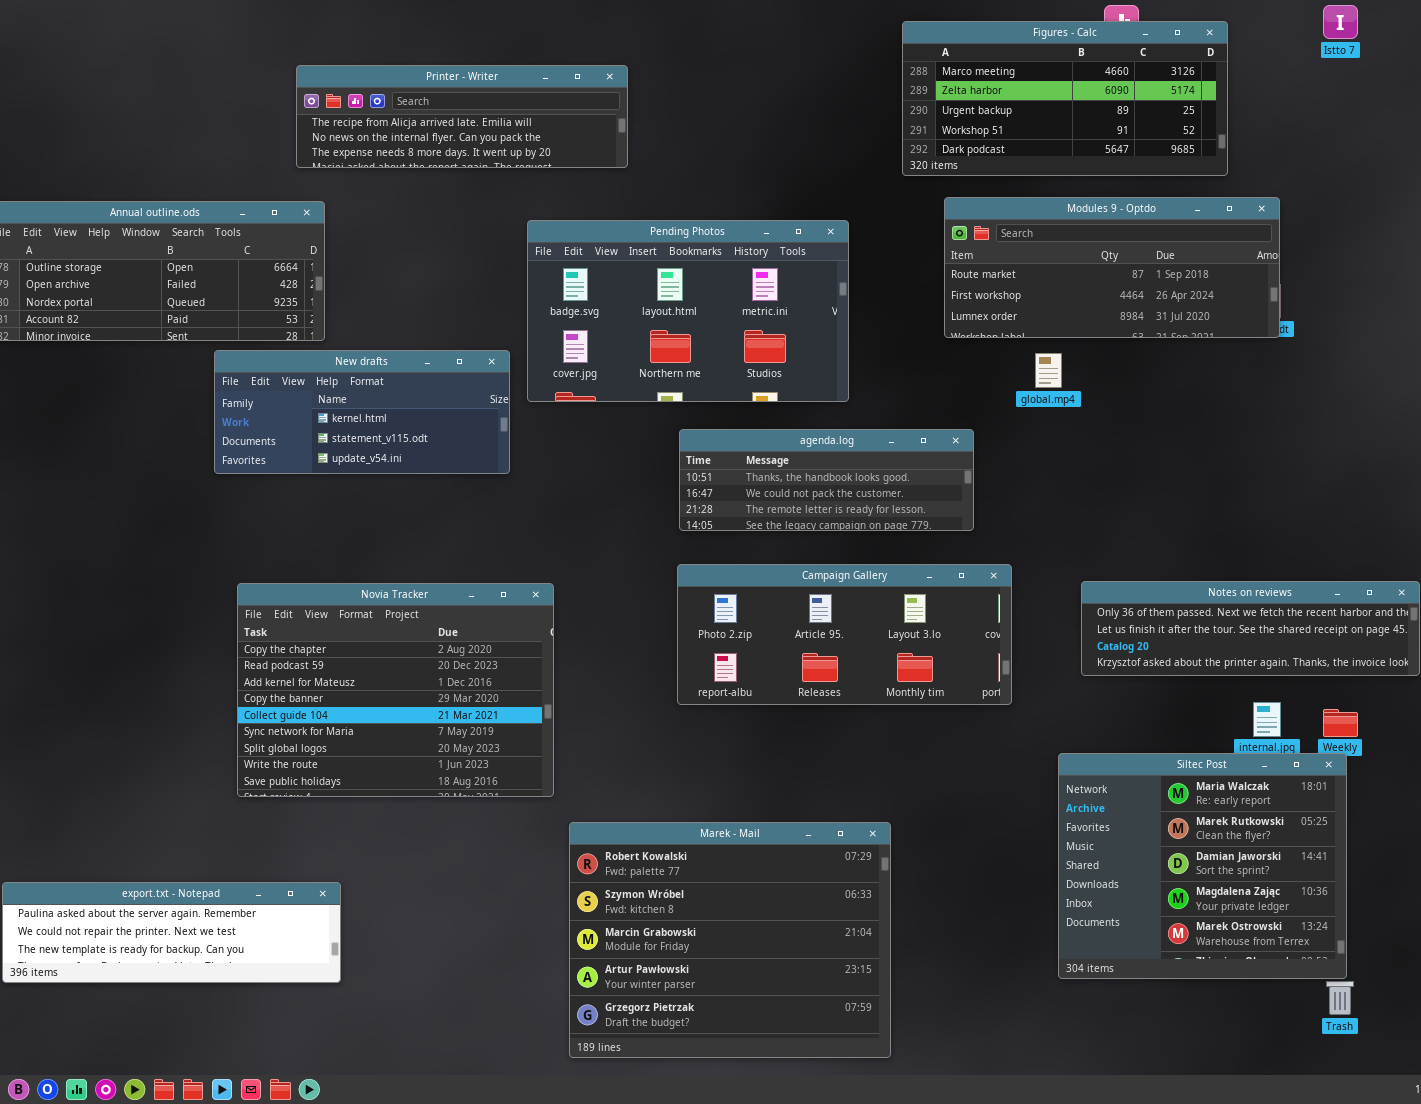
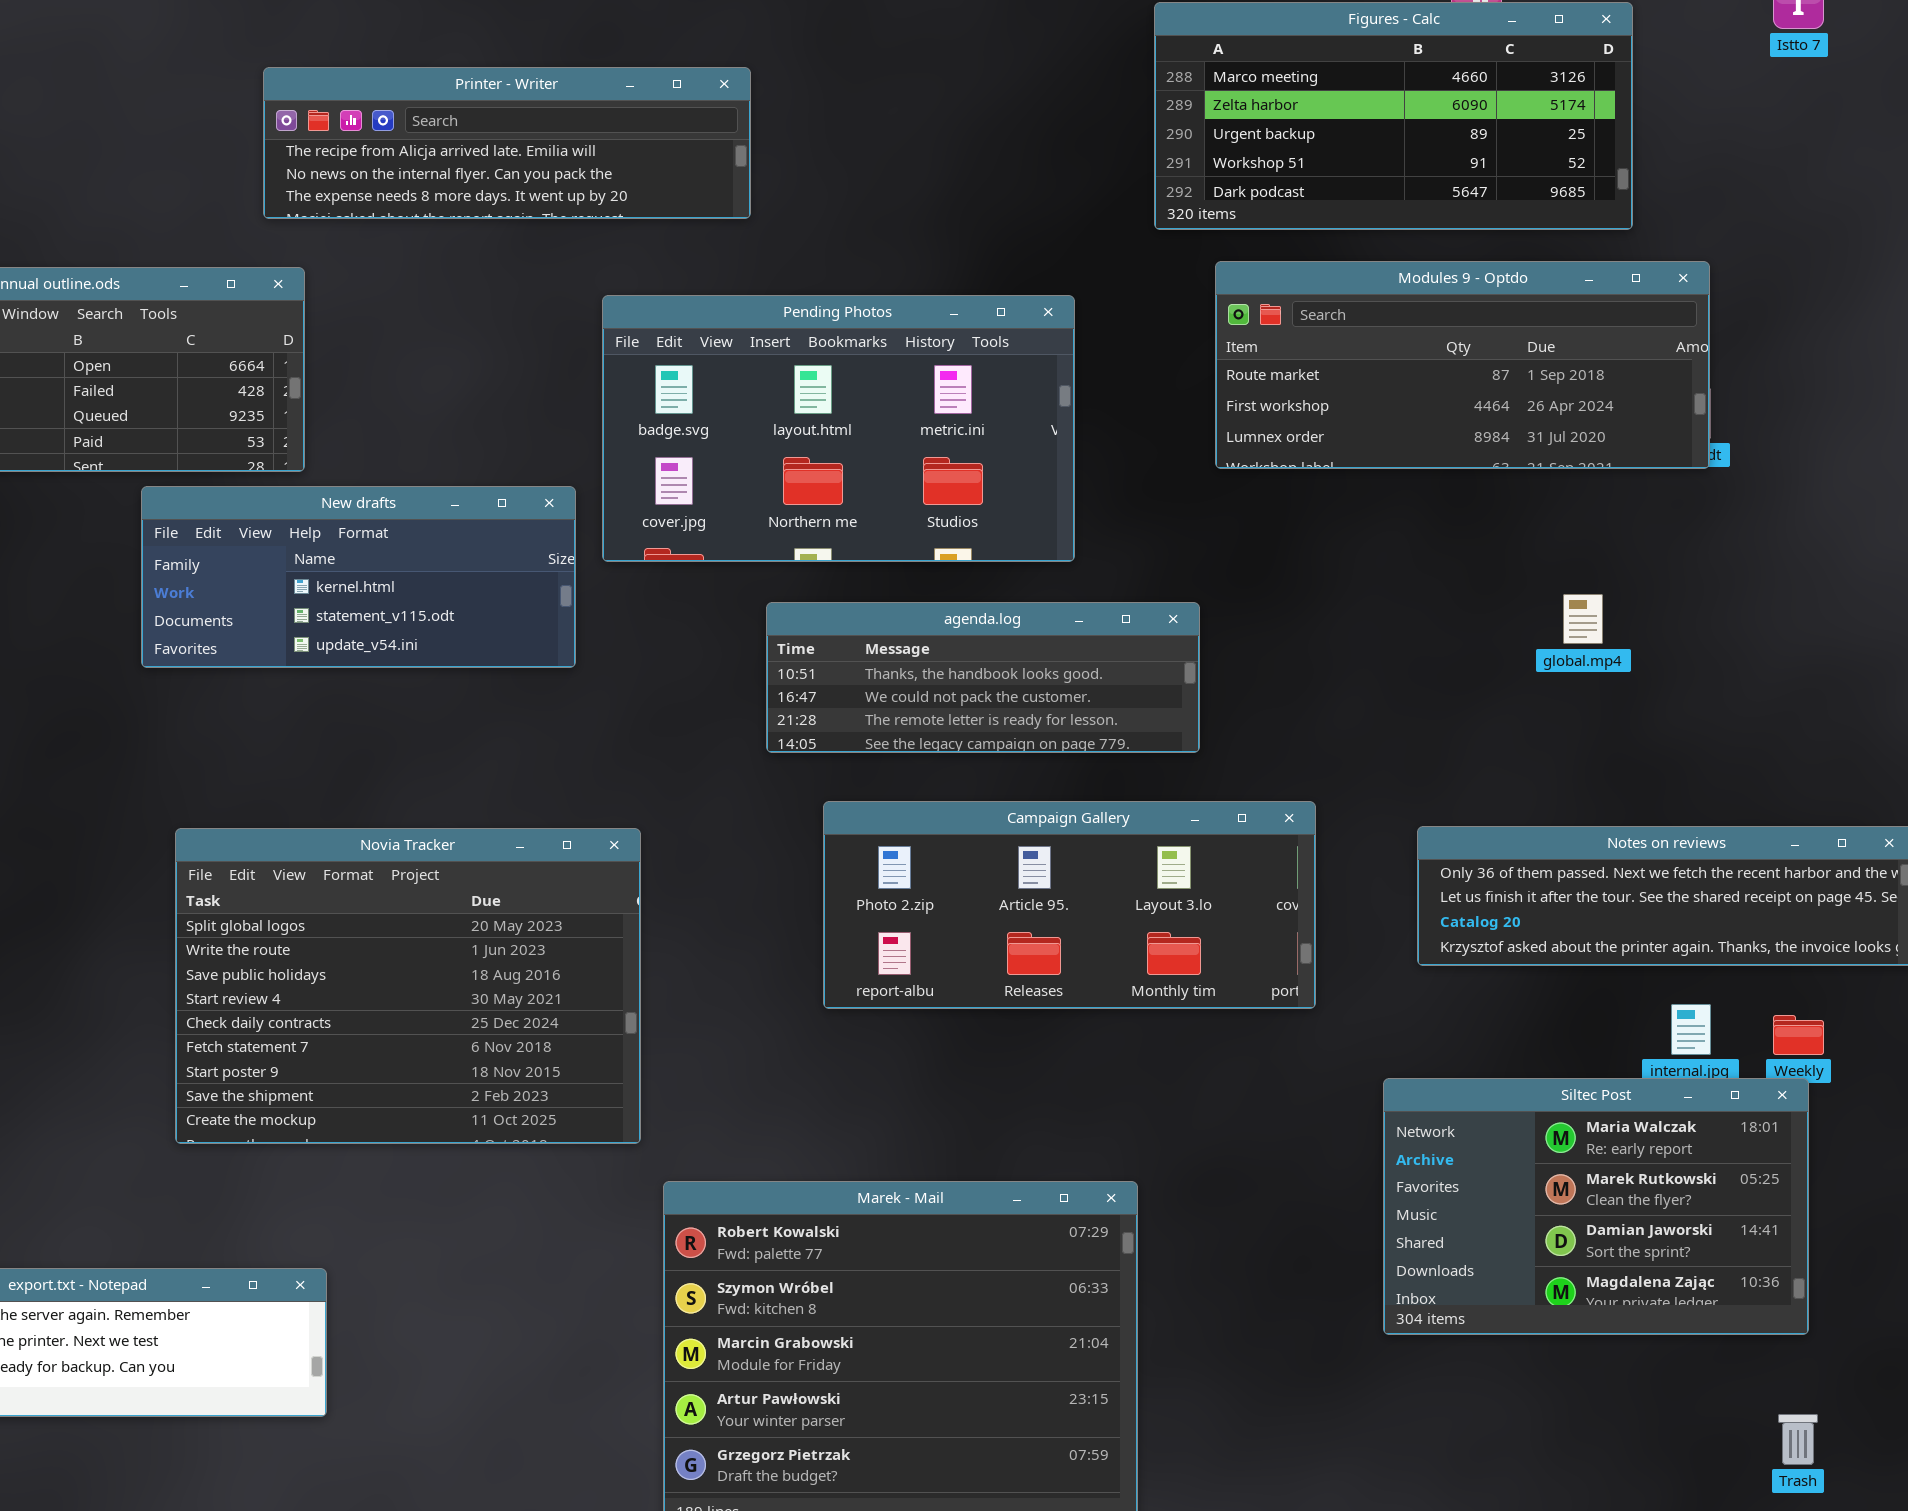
global.mp4: [1035,353,1062,388] -> [1563,594,1603,644], moved
agenda.log: [679,429,974,531] -> [766,602,1200,753], moved
Novia Tracker: [237,583,554,797] -> [175,828,641,1144], scrolled down 6 rows
Siltec Post: [1058,753,1347,979] -> [1383,1078,1809,1335], resized

